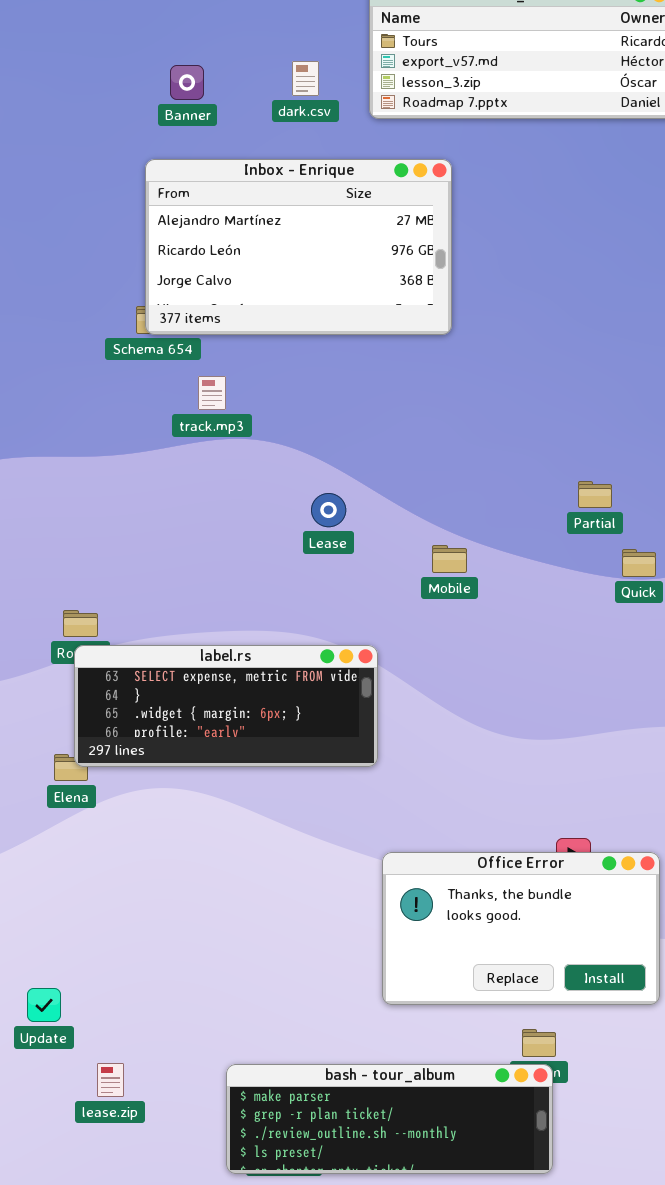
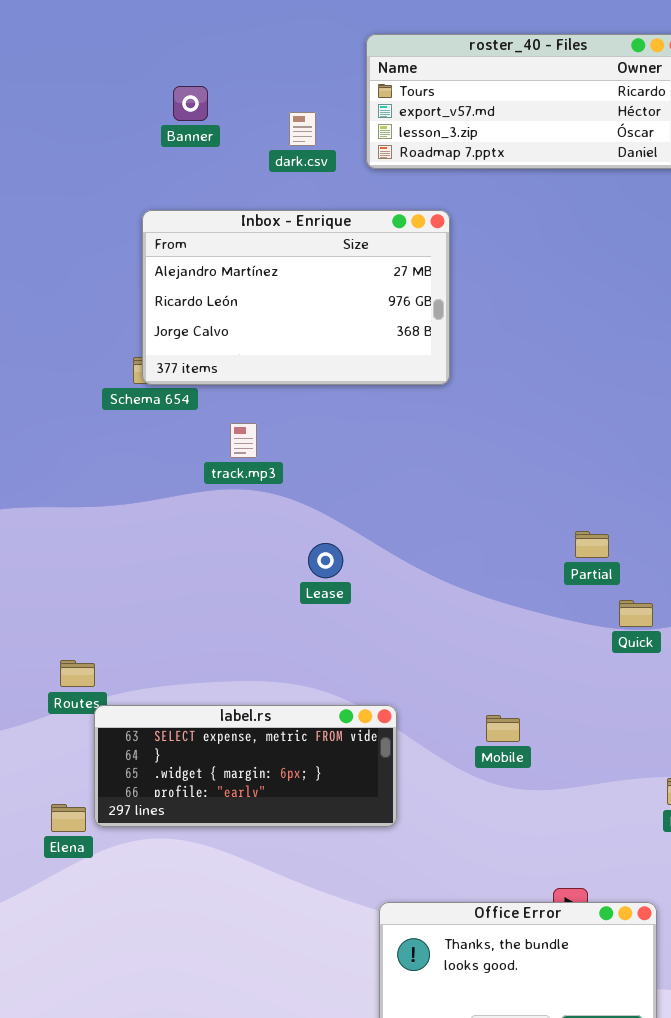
Banner: [170,65,204,100] -> [173,86,208,121], moved
track.mp3: [198,376,226,410] -> [230,423,257,458], moved
Mobile: [432,545,467,573] -> [486,715,520,742], moved
label.rs: [74,645,378,767] -> [94,705,397,827], moved

